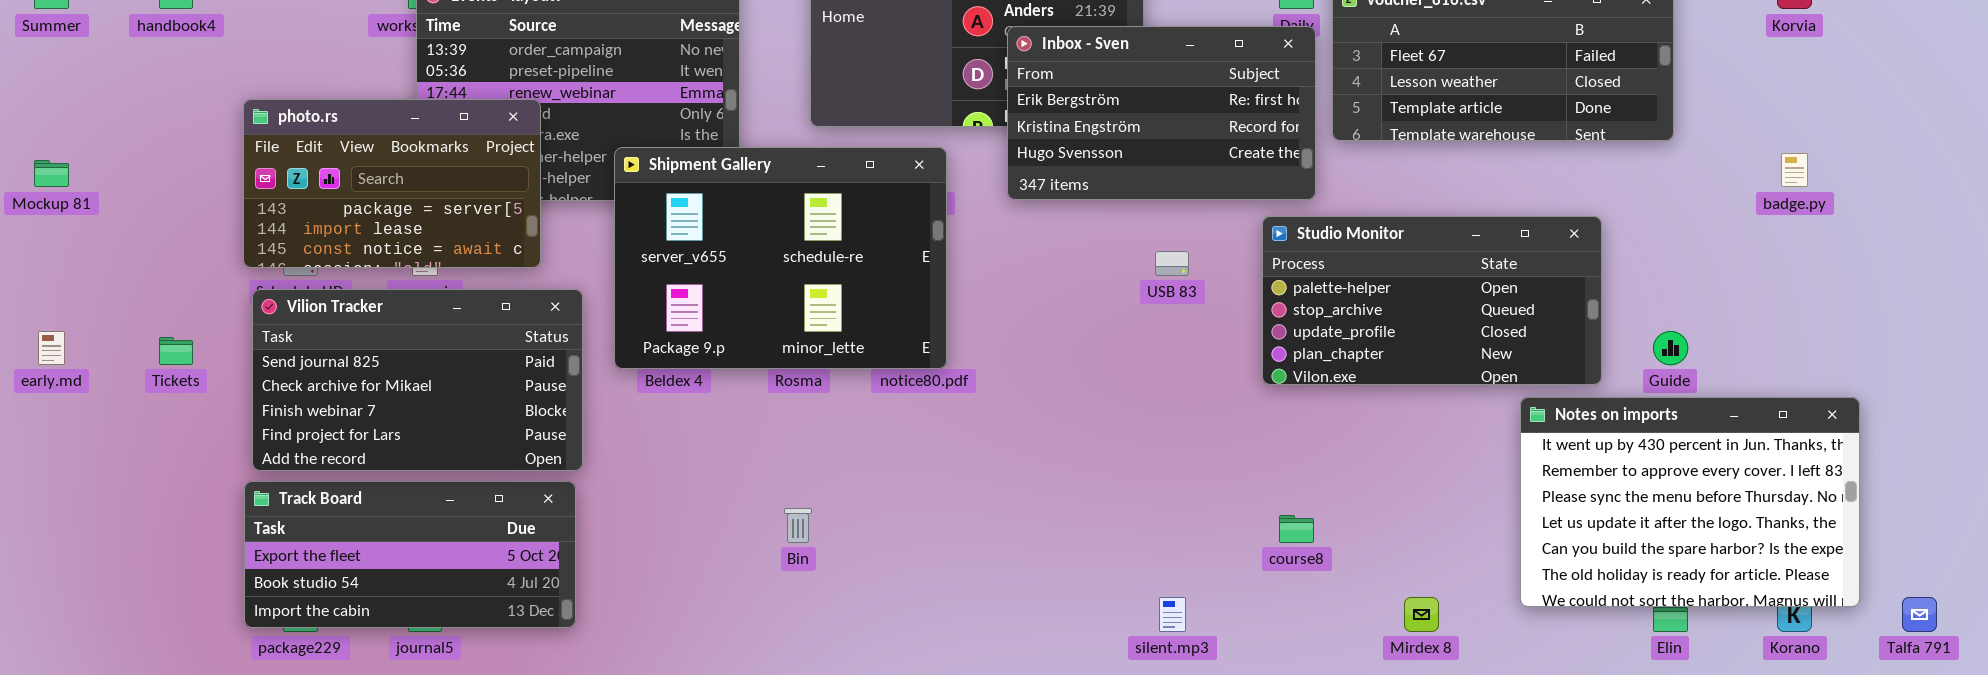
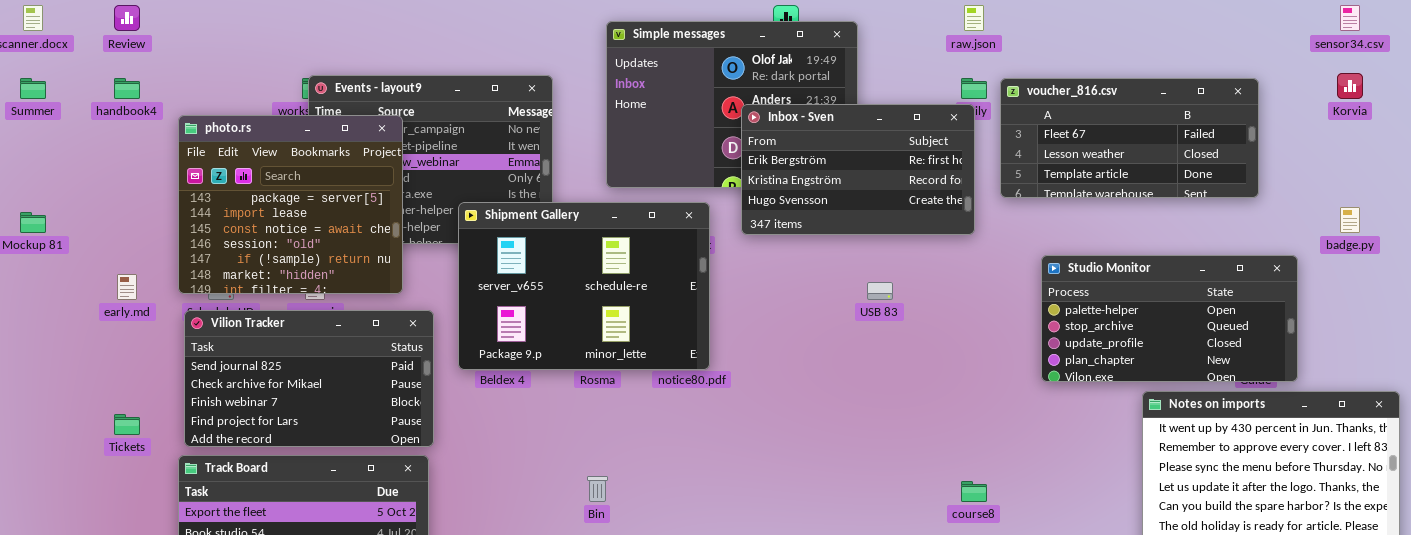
Inbox - Sven: [1007,26,1316,200] -> [741,104,975,235], moved
photo.rs: [243,99,541,268] -> [178,115,403,294], resized
Studio Monitor: [1262,216,1602,385] -> [1041,255,1298,382], moved
early.md: [38,331,65,365] -> [117,274,137,300], moved
Tickets: [159,337,193,365] -> [114,414,140,435], moved

